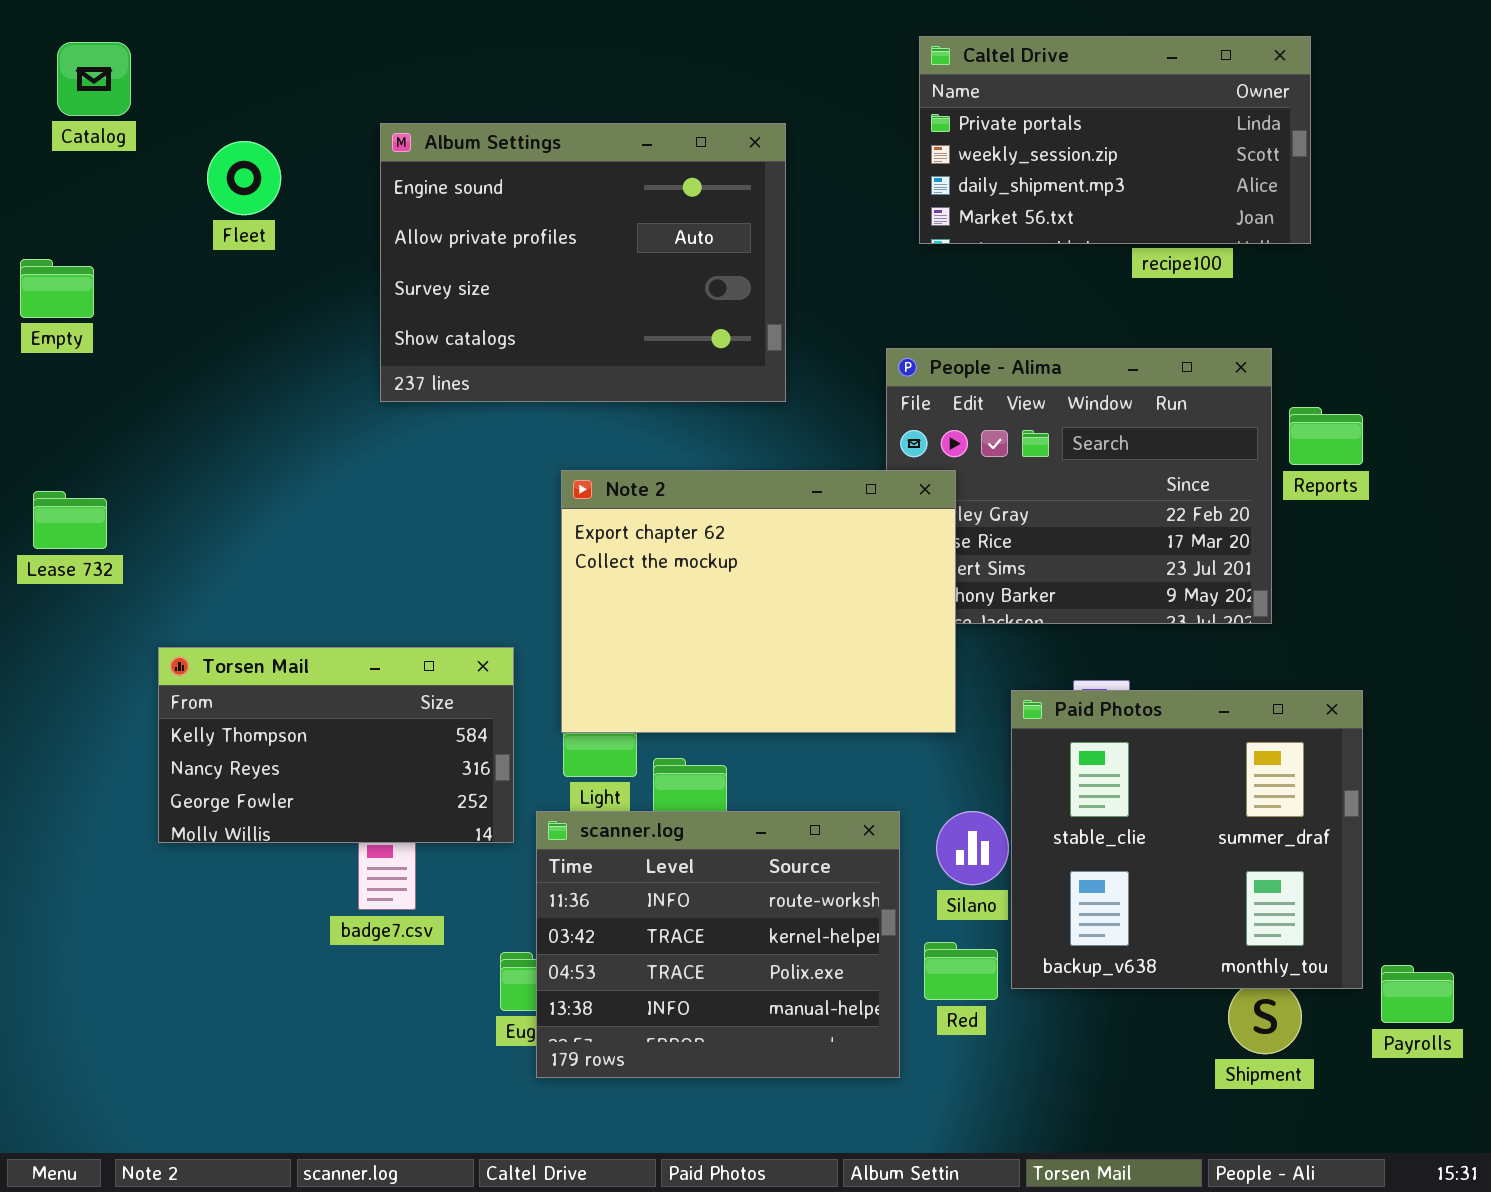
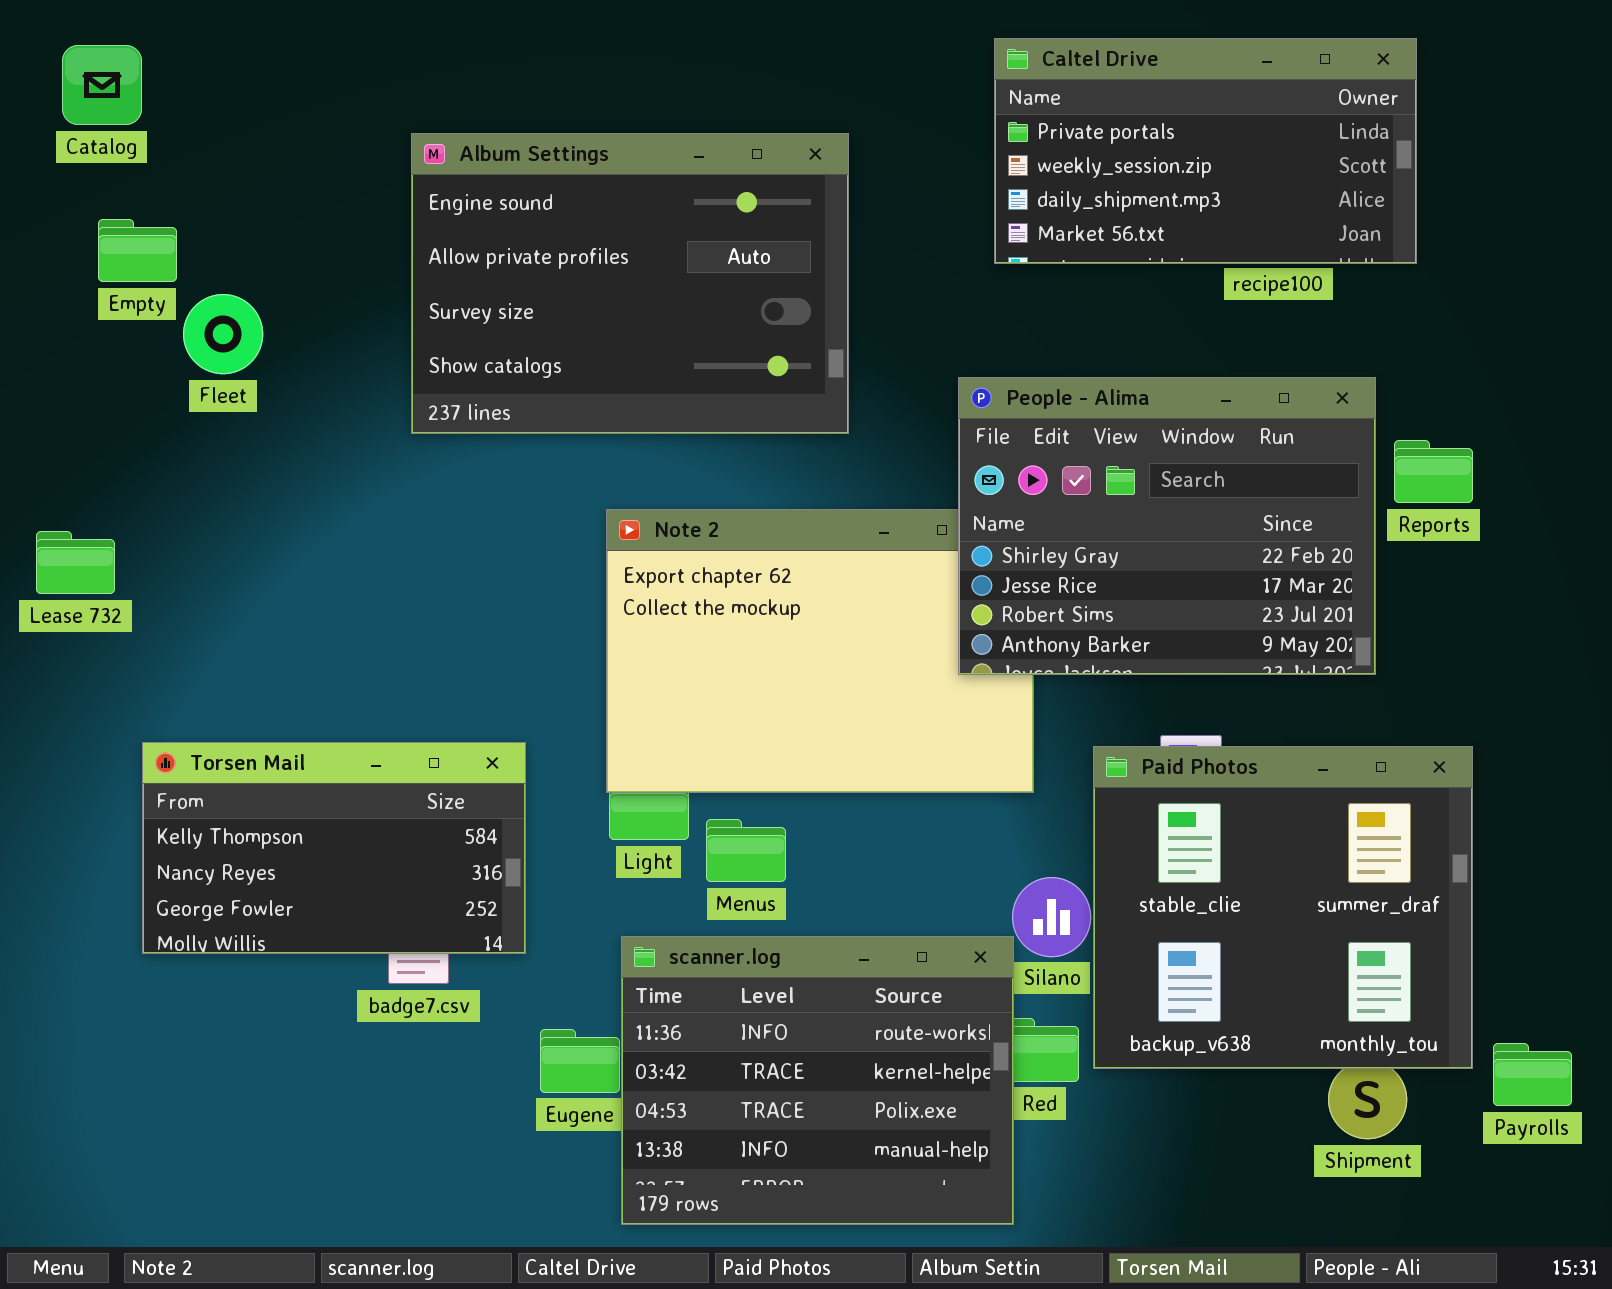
Fleet: [207,141,281,215] -> [183,294,263,374], moved
Empty: [20,259,94,318] -> [98,219,177,282], moved
People - Alima: [886,348,1272,624] -> [958,377,1376,675], raised
Torsen Mail: [158,647,514,843] -> [142,742,526,954], moved
scanner.log: [536,811,900,1078] -> [621,936,1014,1225], moved

